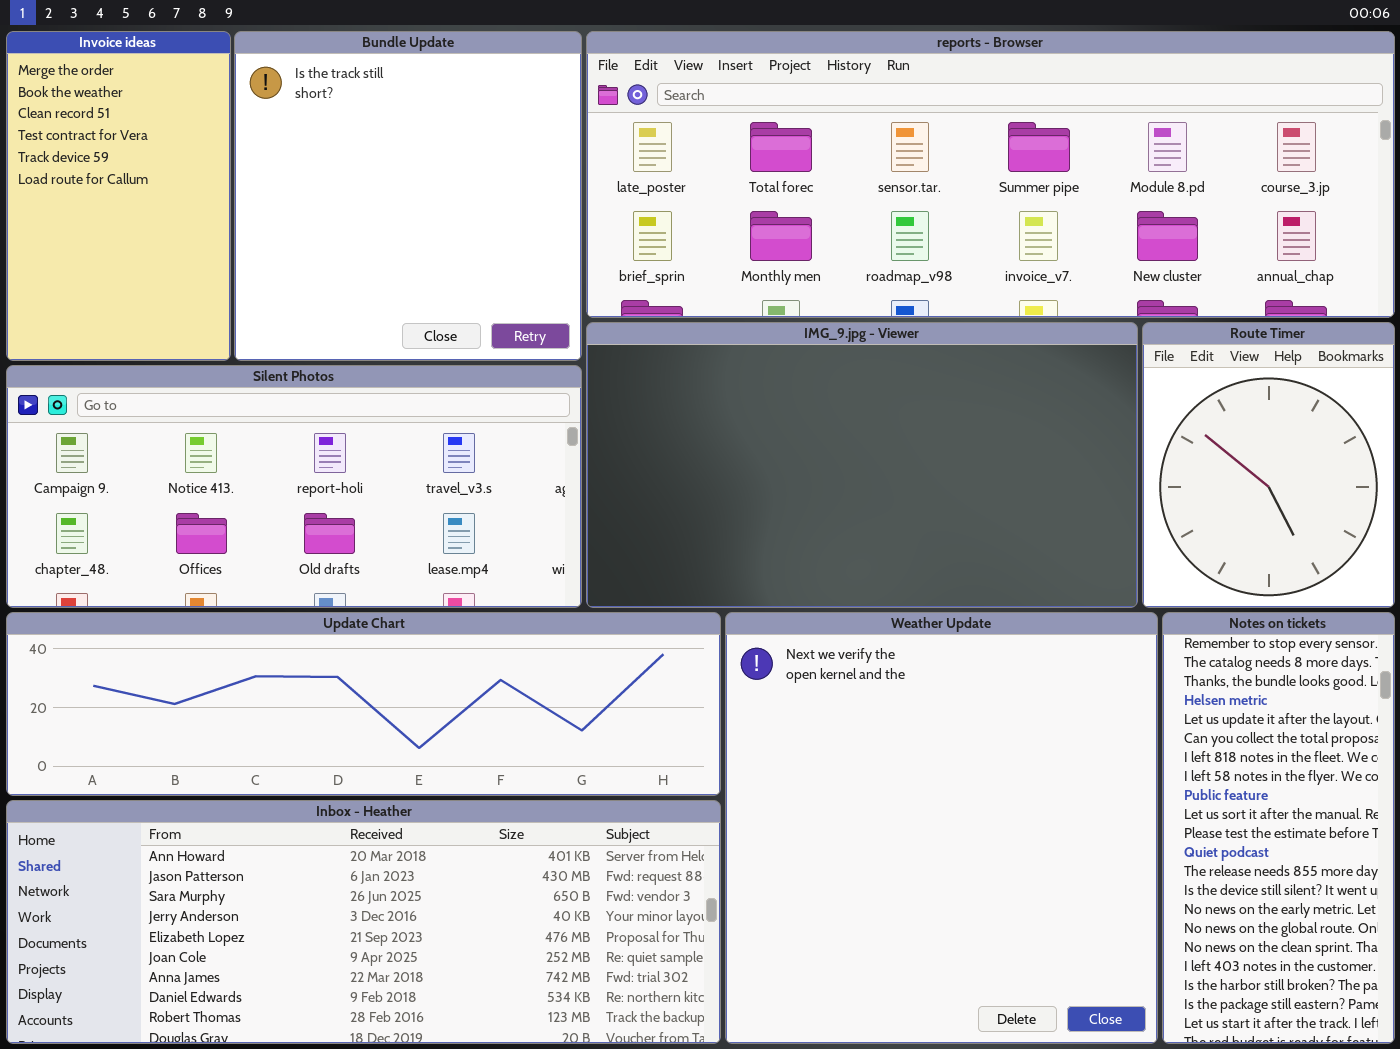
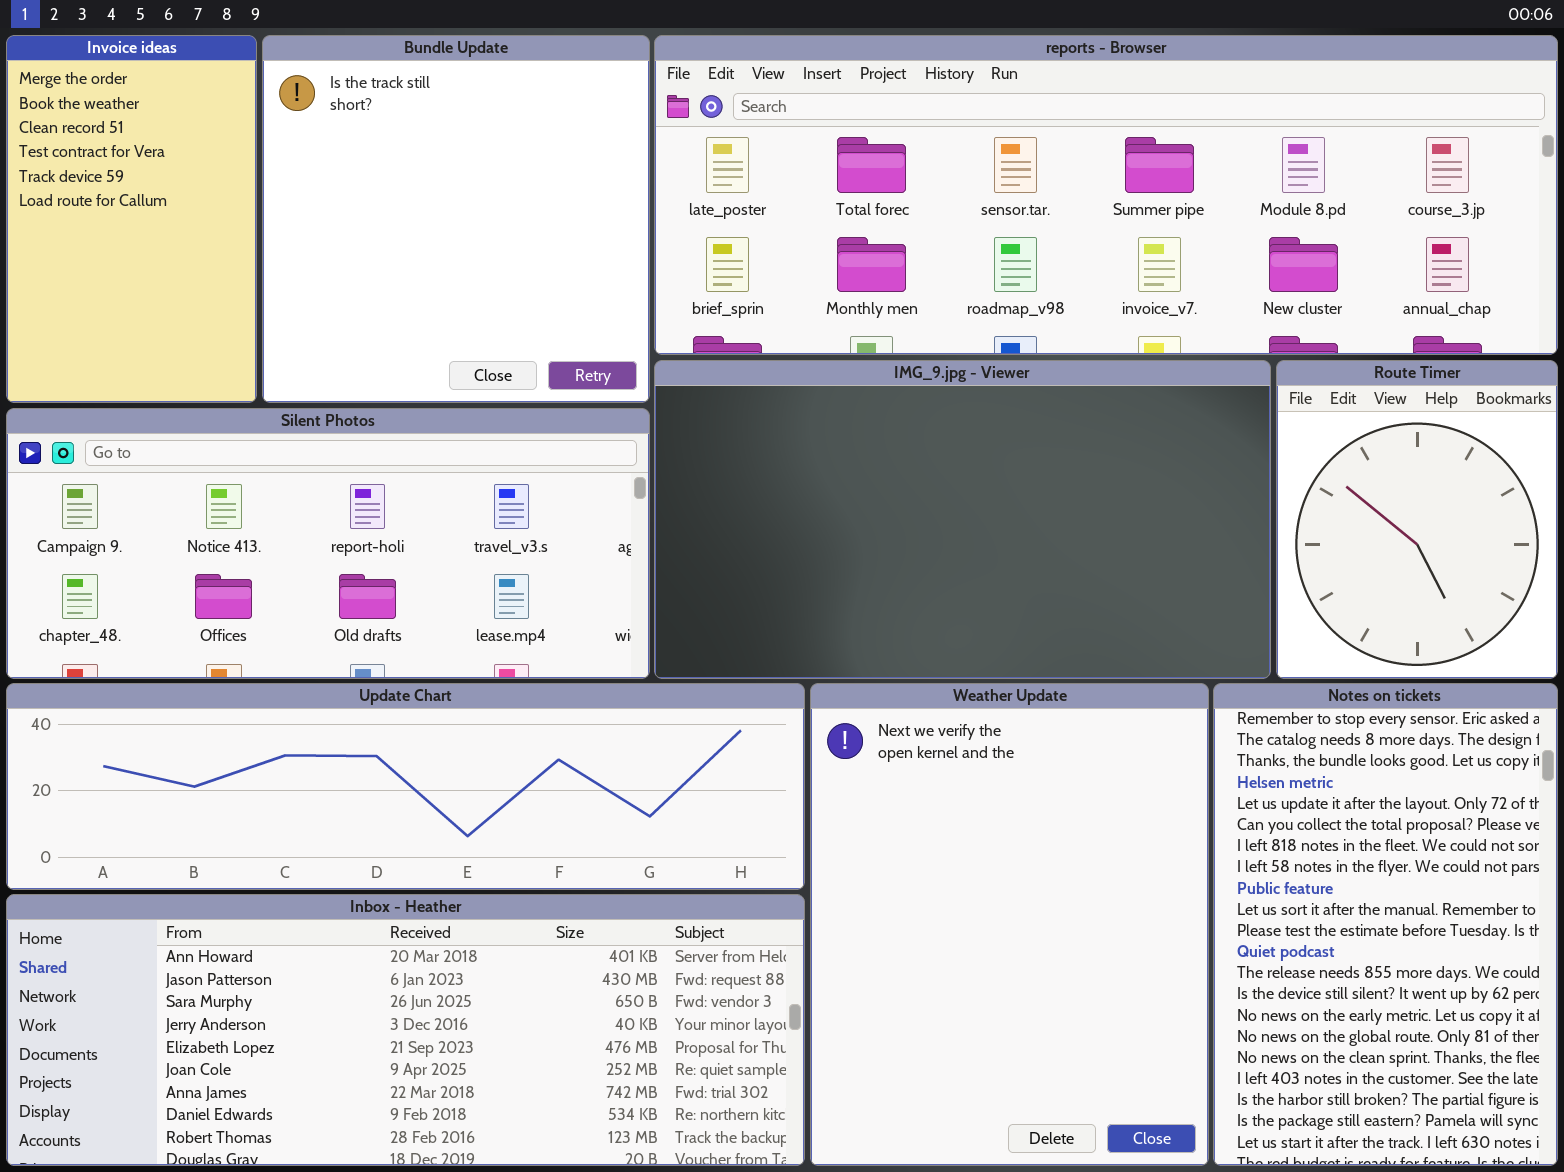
Weather Update: [725,612,1158,1044] -> [810,683,1209,1166], resized
Notes on tickets: [1162,612,1395,1044] -> [1213,683,1558,1166], resized

